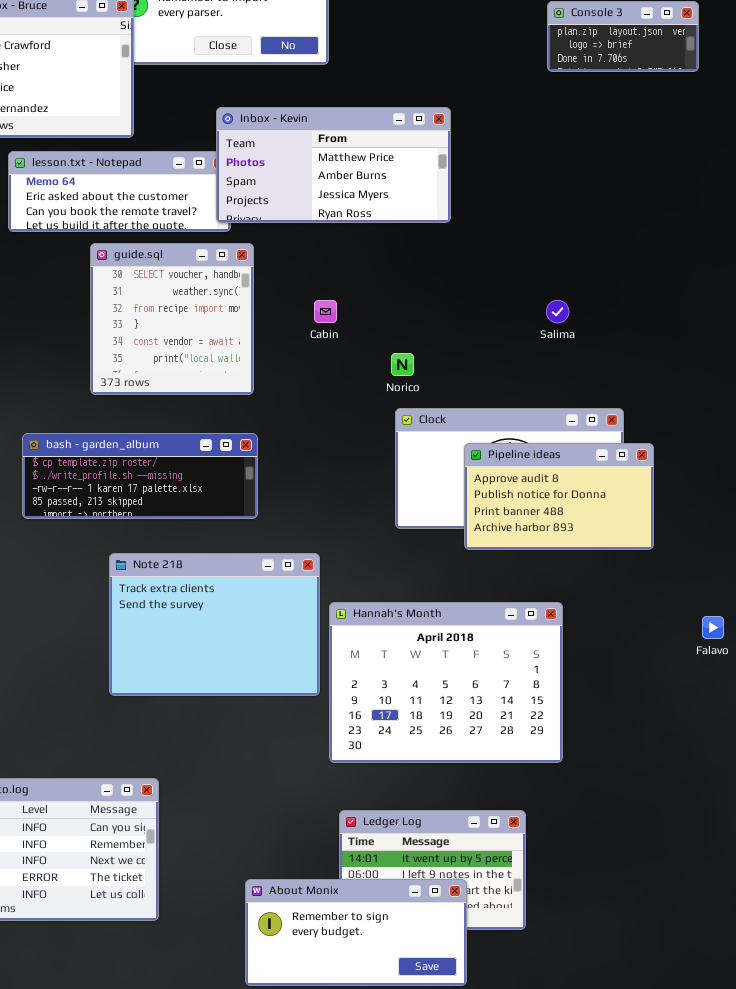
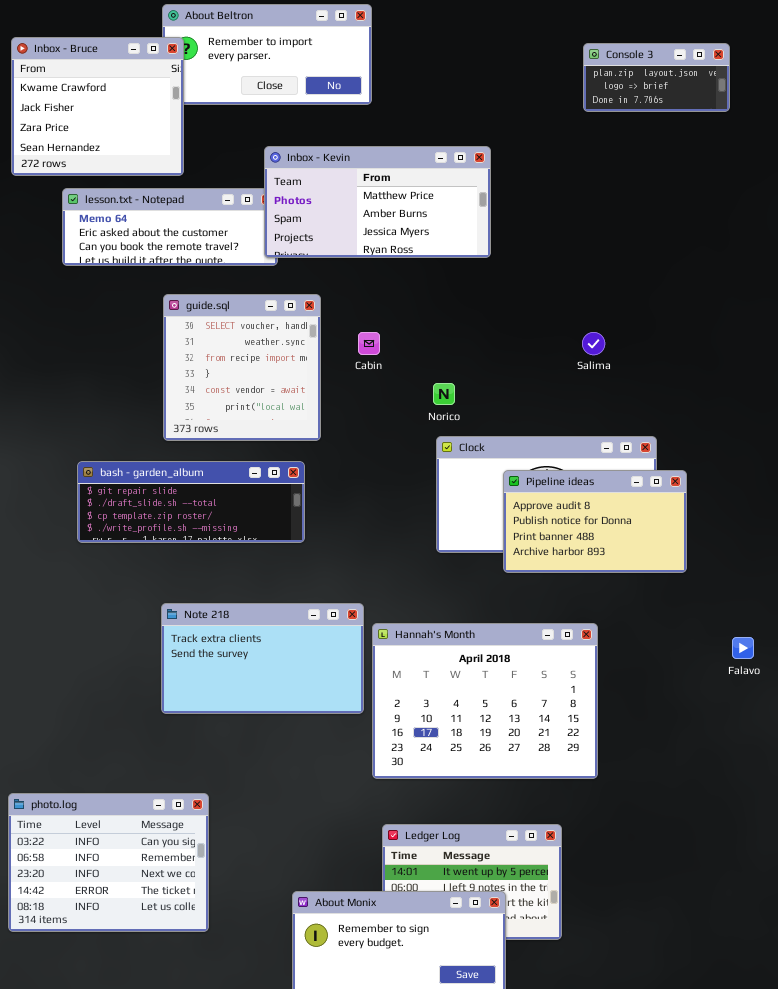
guide.sql: [90,243,254,395] -> [163,294,321,441], moved
bash - garden_album: [22,433,258,519] -> [77,461,305,543], scrolled up 2 rows
Note 218: [109,553,320,696] -> [161,603,364,714], resized

